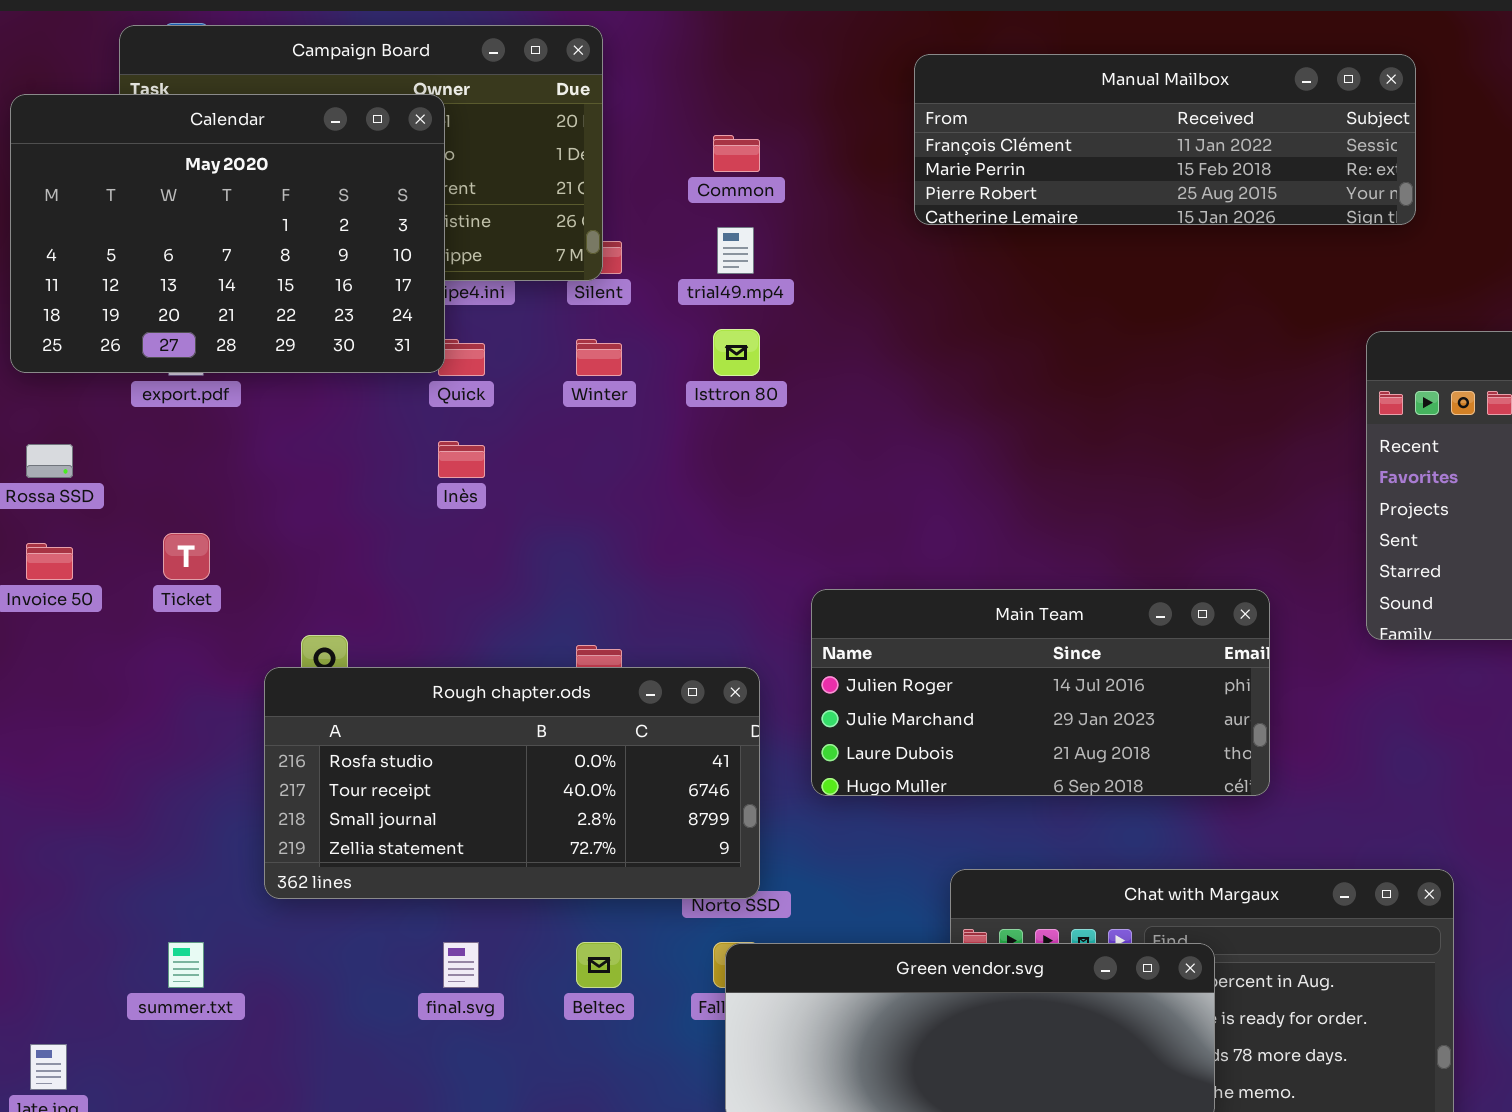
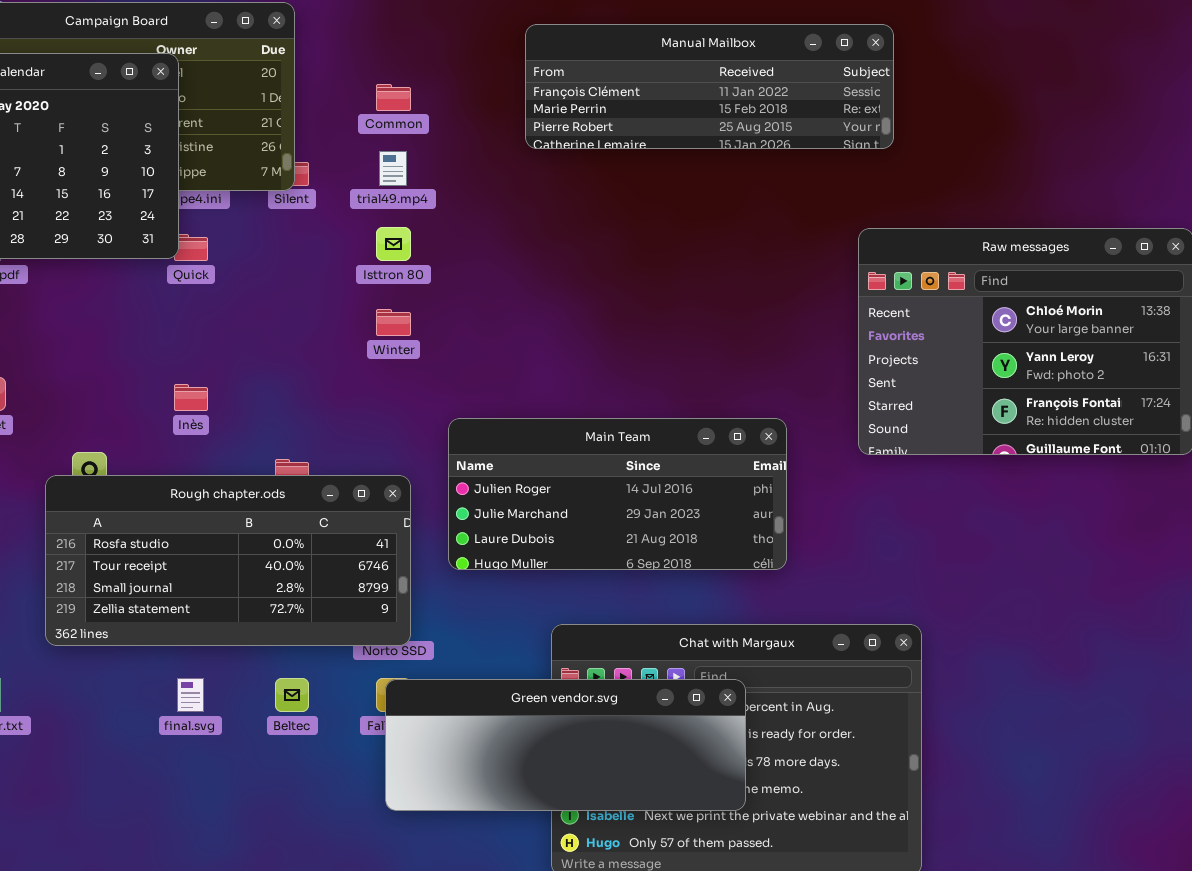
Winter: [576,339,622,376] -> [376,309,411,336], moved
Inès: [438,441,485,478] -> [174,384,208,411], moved

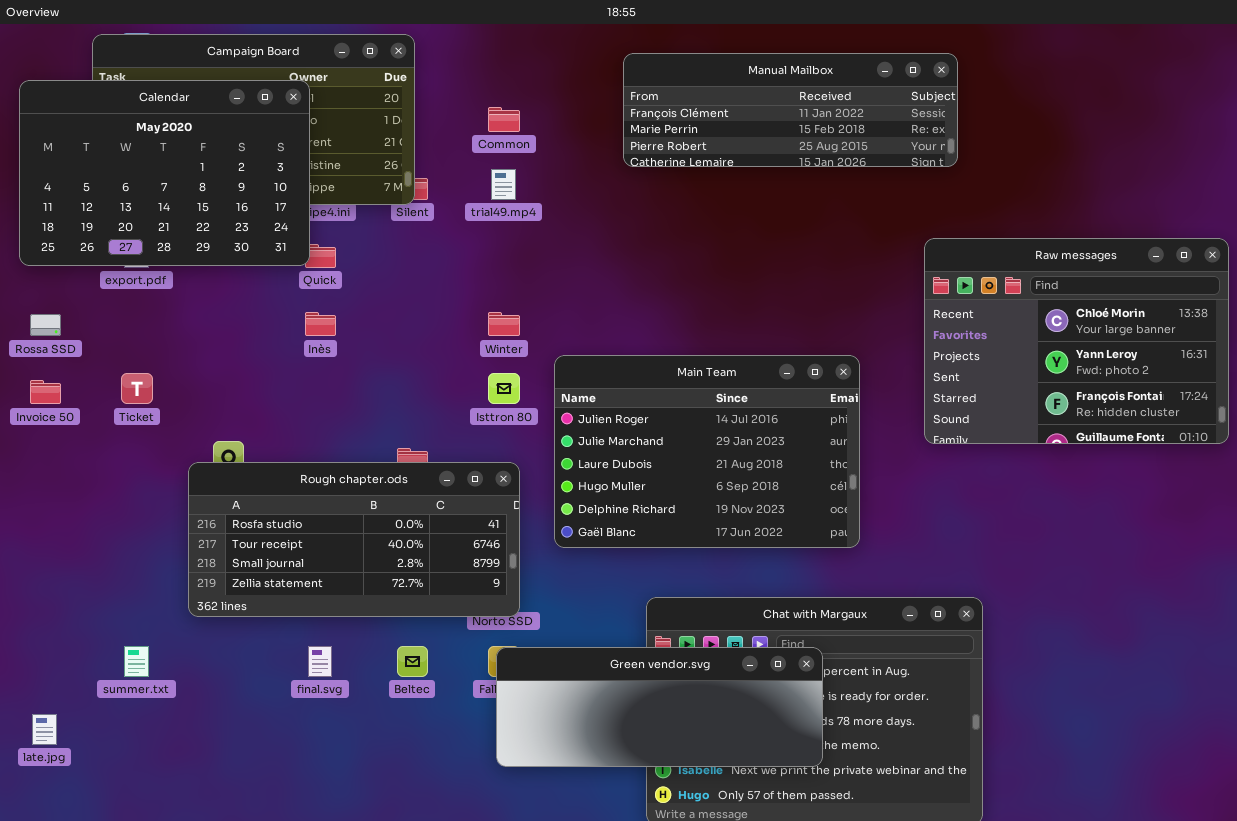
Isttron 80: [376,227,411,261] -> [488,373,520,404], moved
Inès: [174,384,208,411] -> [305,312,336,336], moved
Main Team: [448,418,787,570] -> [554,355,860,548], resized

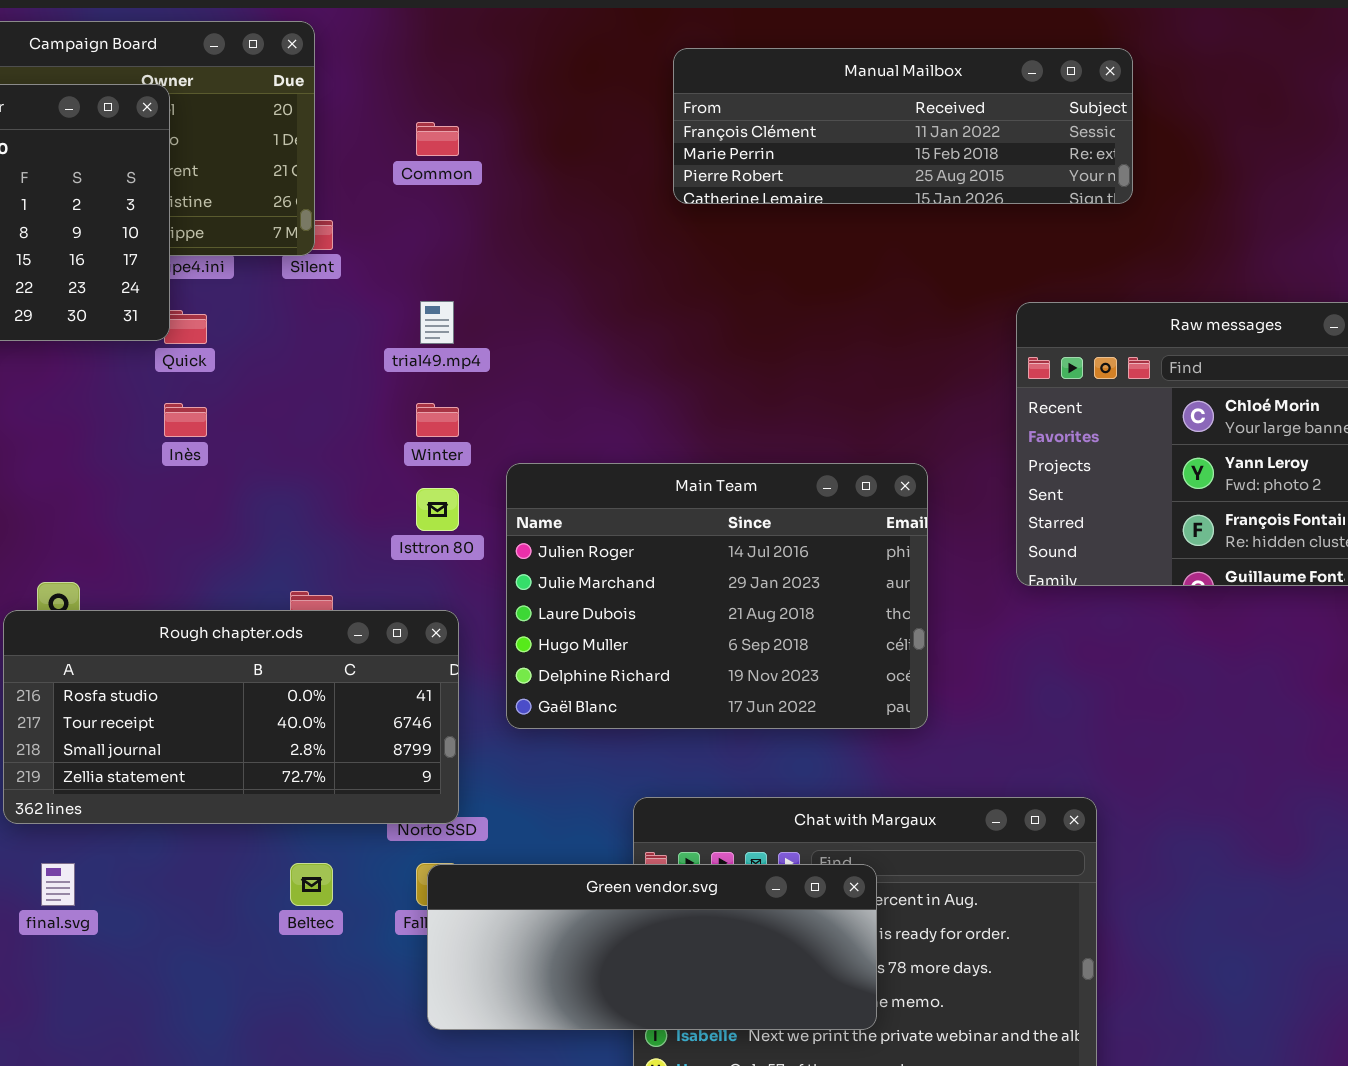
Manual Mailbox: [623,53,958,167] -> [673,48,1133,204], moved
trial49.mp4: [491,169,516,200] -> [420,301,454,344], moved
final.svg: [308,646,332,677] -> [41,863,75,906], moved

